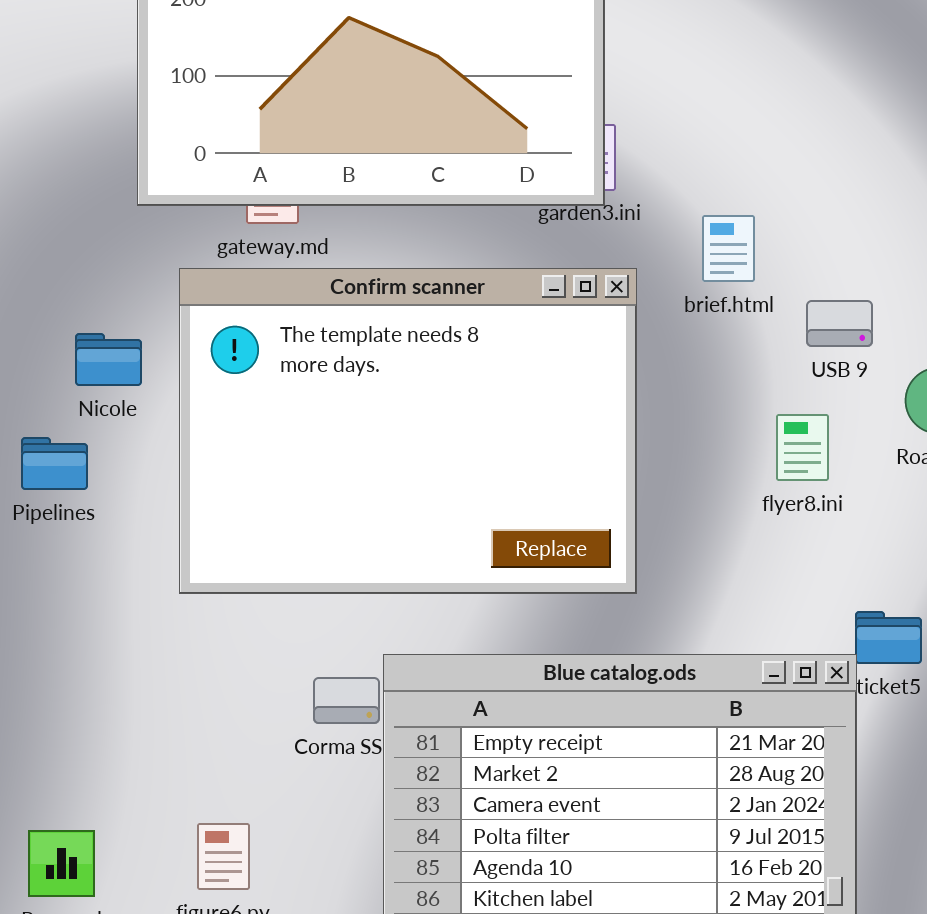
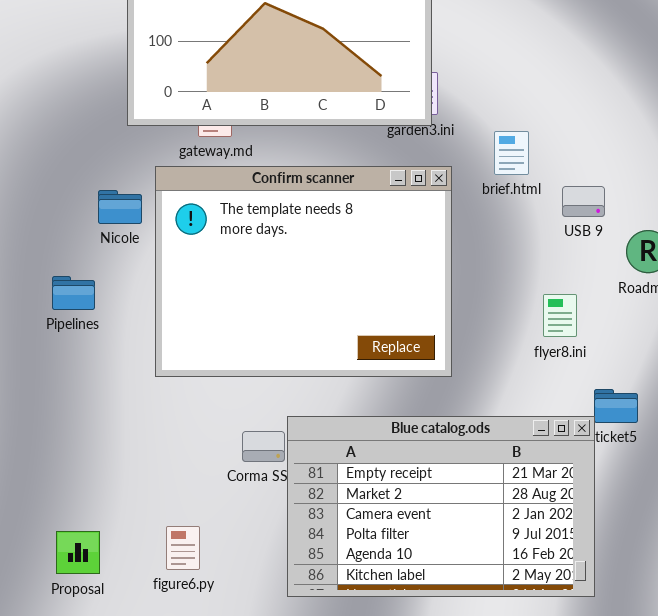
Nicole: [75,333,142,386] -> [98,190,142,224], moved
flyer8.ini: [776,414,829,481] -> [543,294,577,337], moved

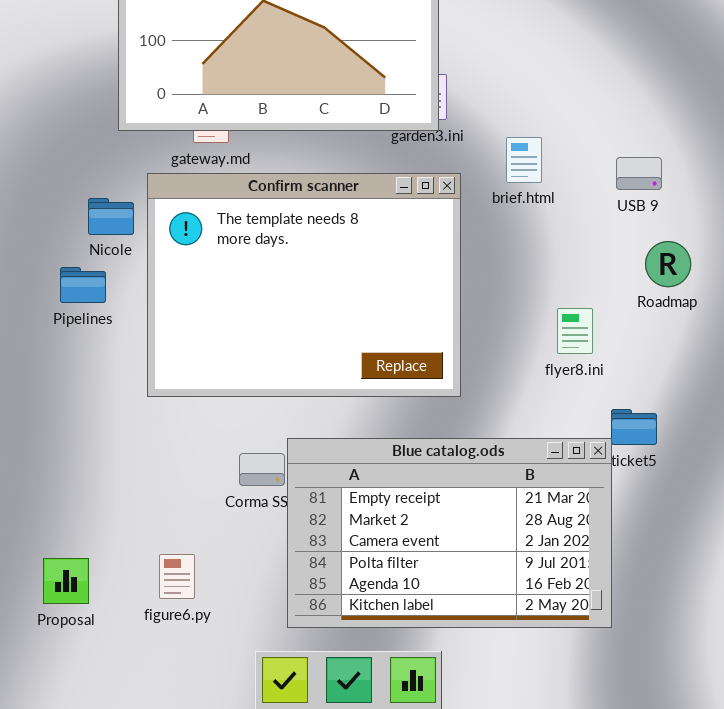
USB 9: [562,186,605,217] -> [616,157,662,190], moved
Pipelines: [52,276,95,310] -> [60,267,106,303], moved

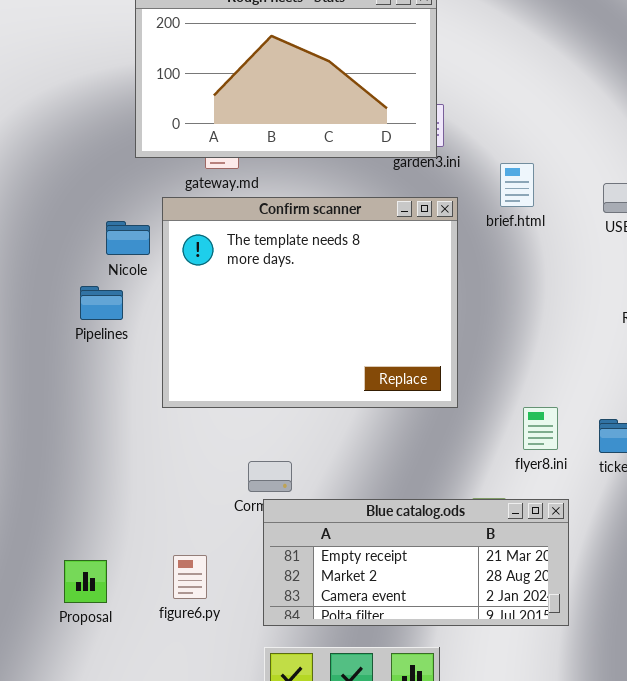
flyer8.ini: [557,308,593,354] -> [523,407,558,450], moved
Blue catalog.ods: [287,438,612,628] -> [263,499,569,626], moved, resized

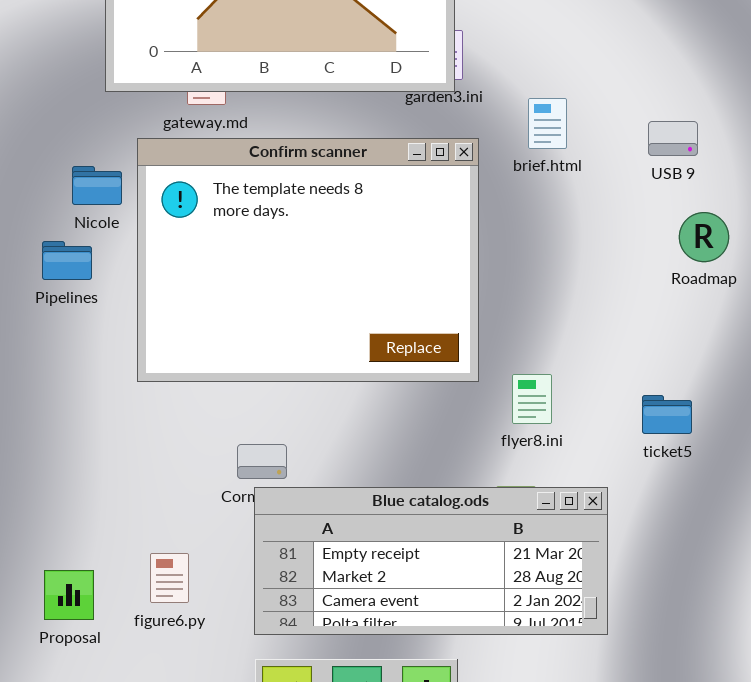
flyer8.ini: [523,407,558,450] -> [512,374,552,424], moved
Proposal: [64,560,107,603] -> [44,570,94,620], moved

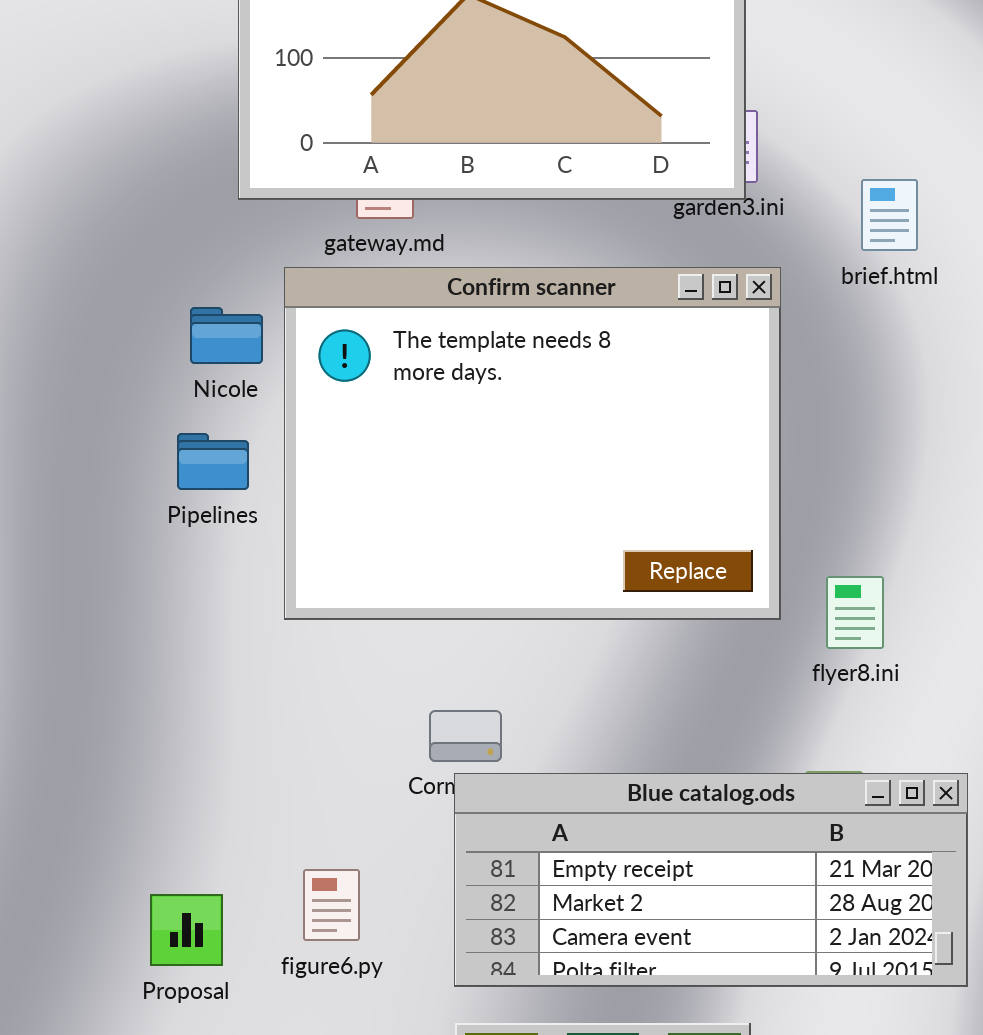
brief.html: [528,98,567,149] -> [861,179,918,251], moved
Pipelines: [42,241,92,280] -> [177,433,249,490], moved
flyer8.ini: [512,374,552,424] -> [826,576,884,649], moved

